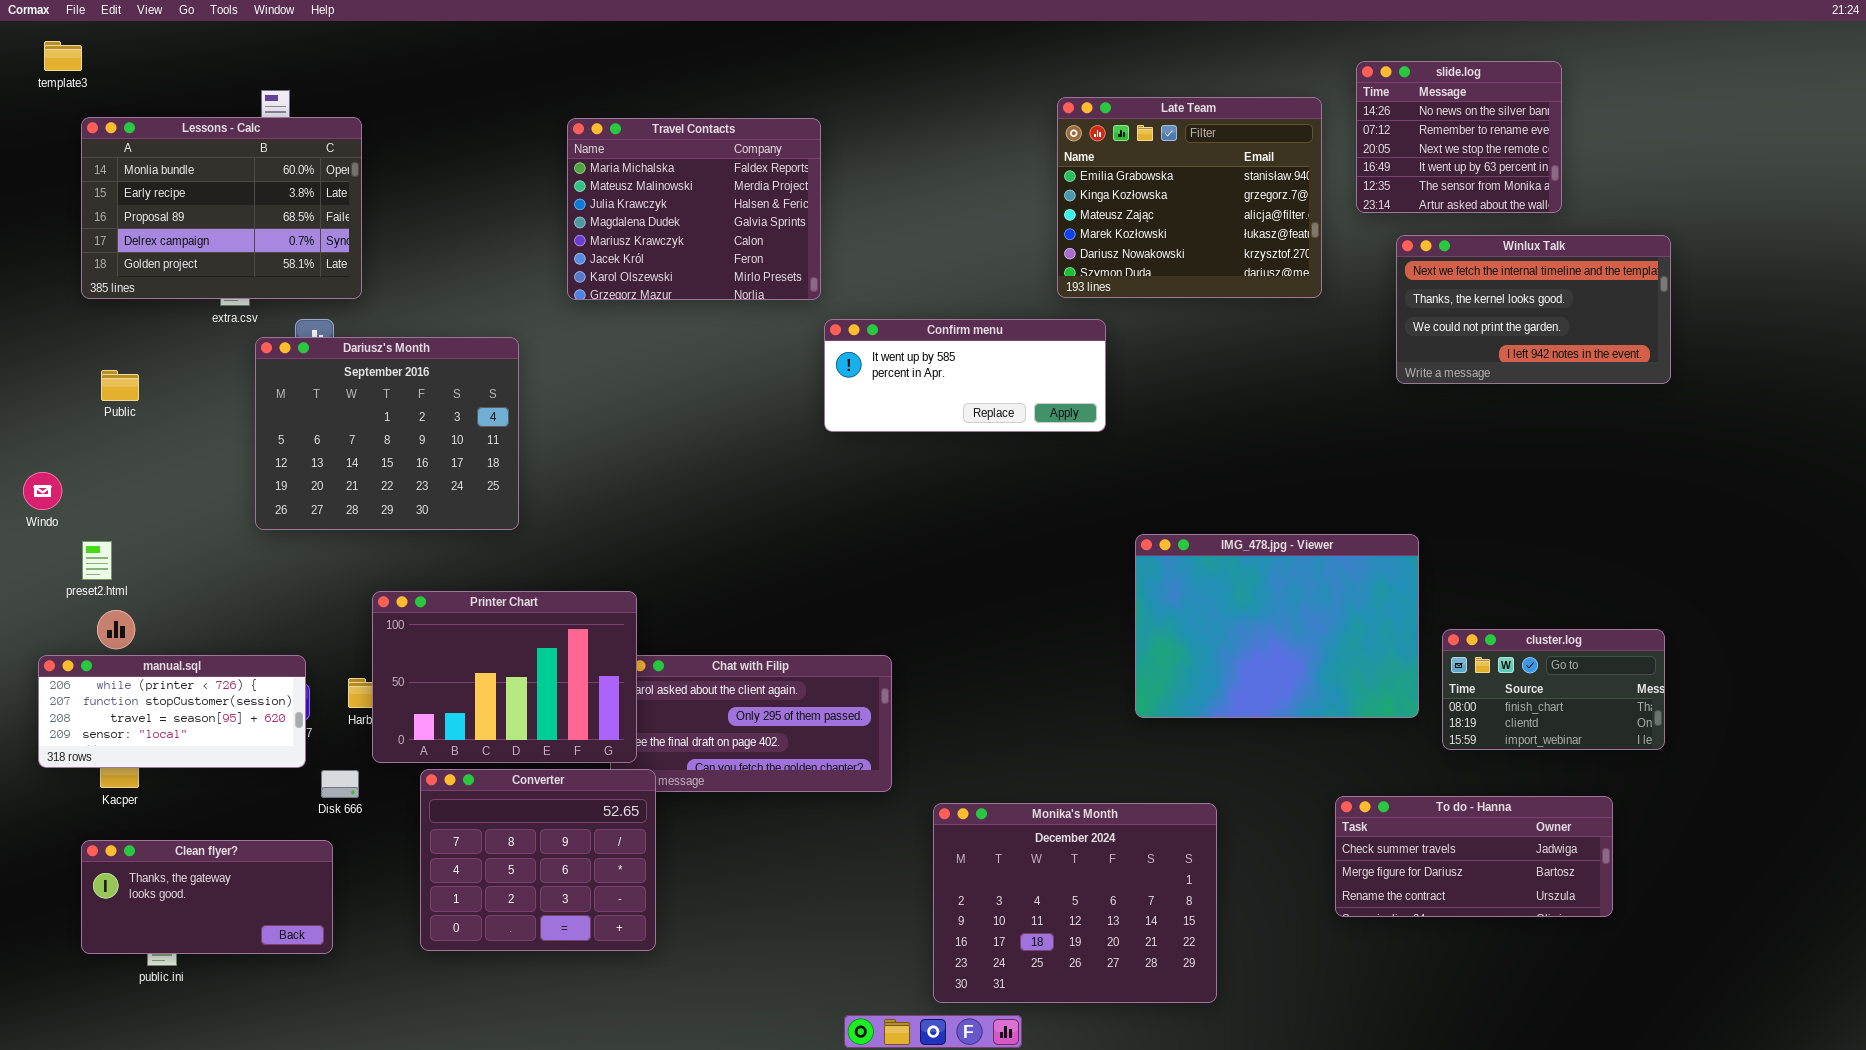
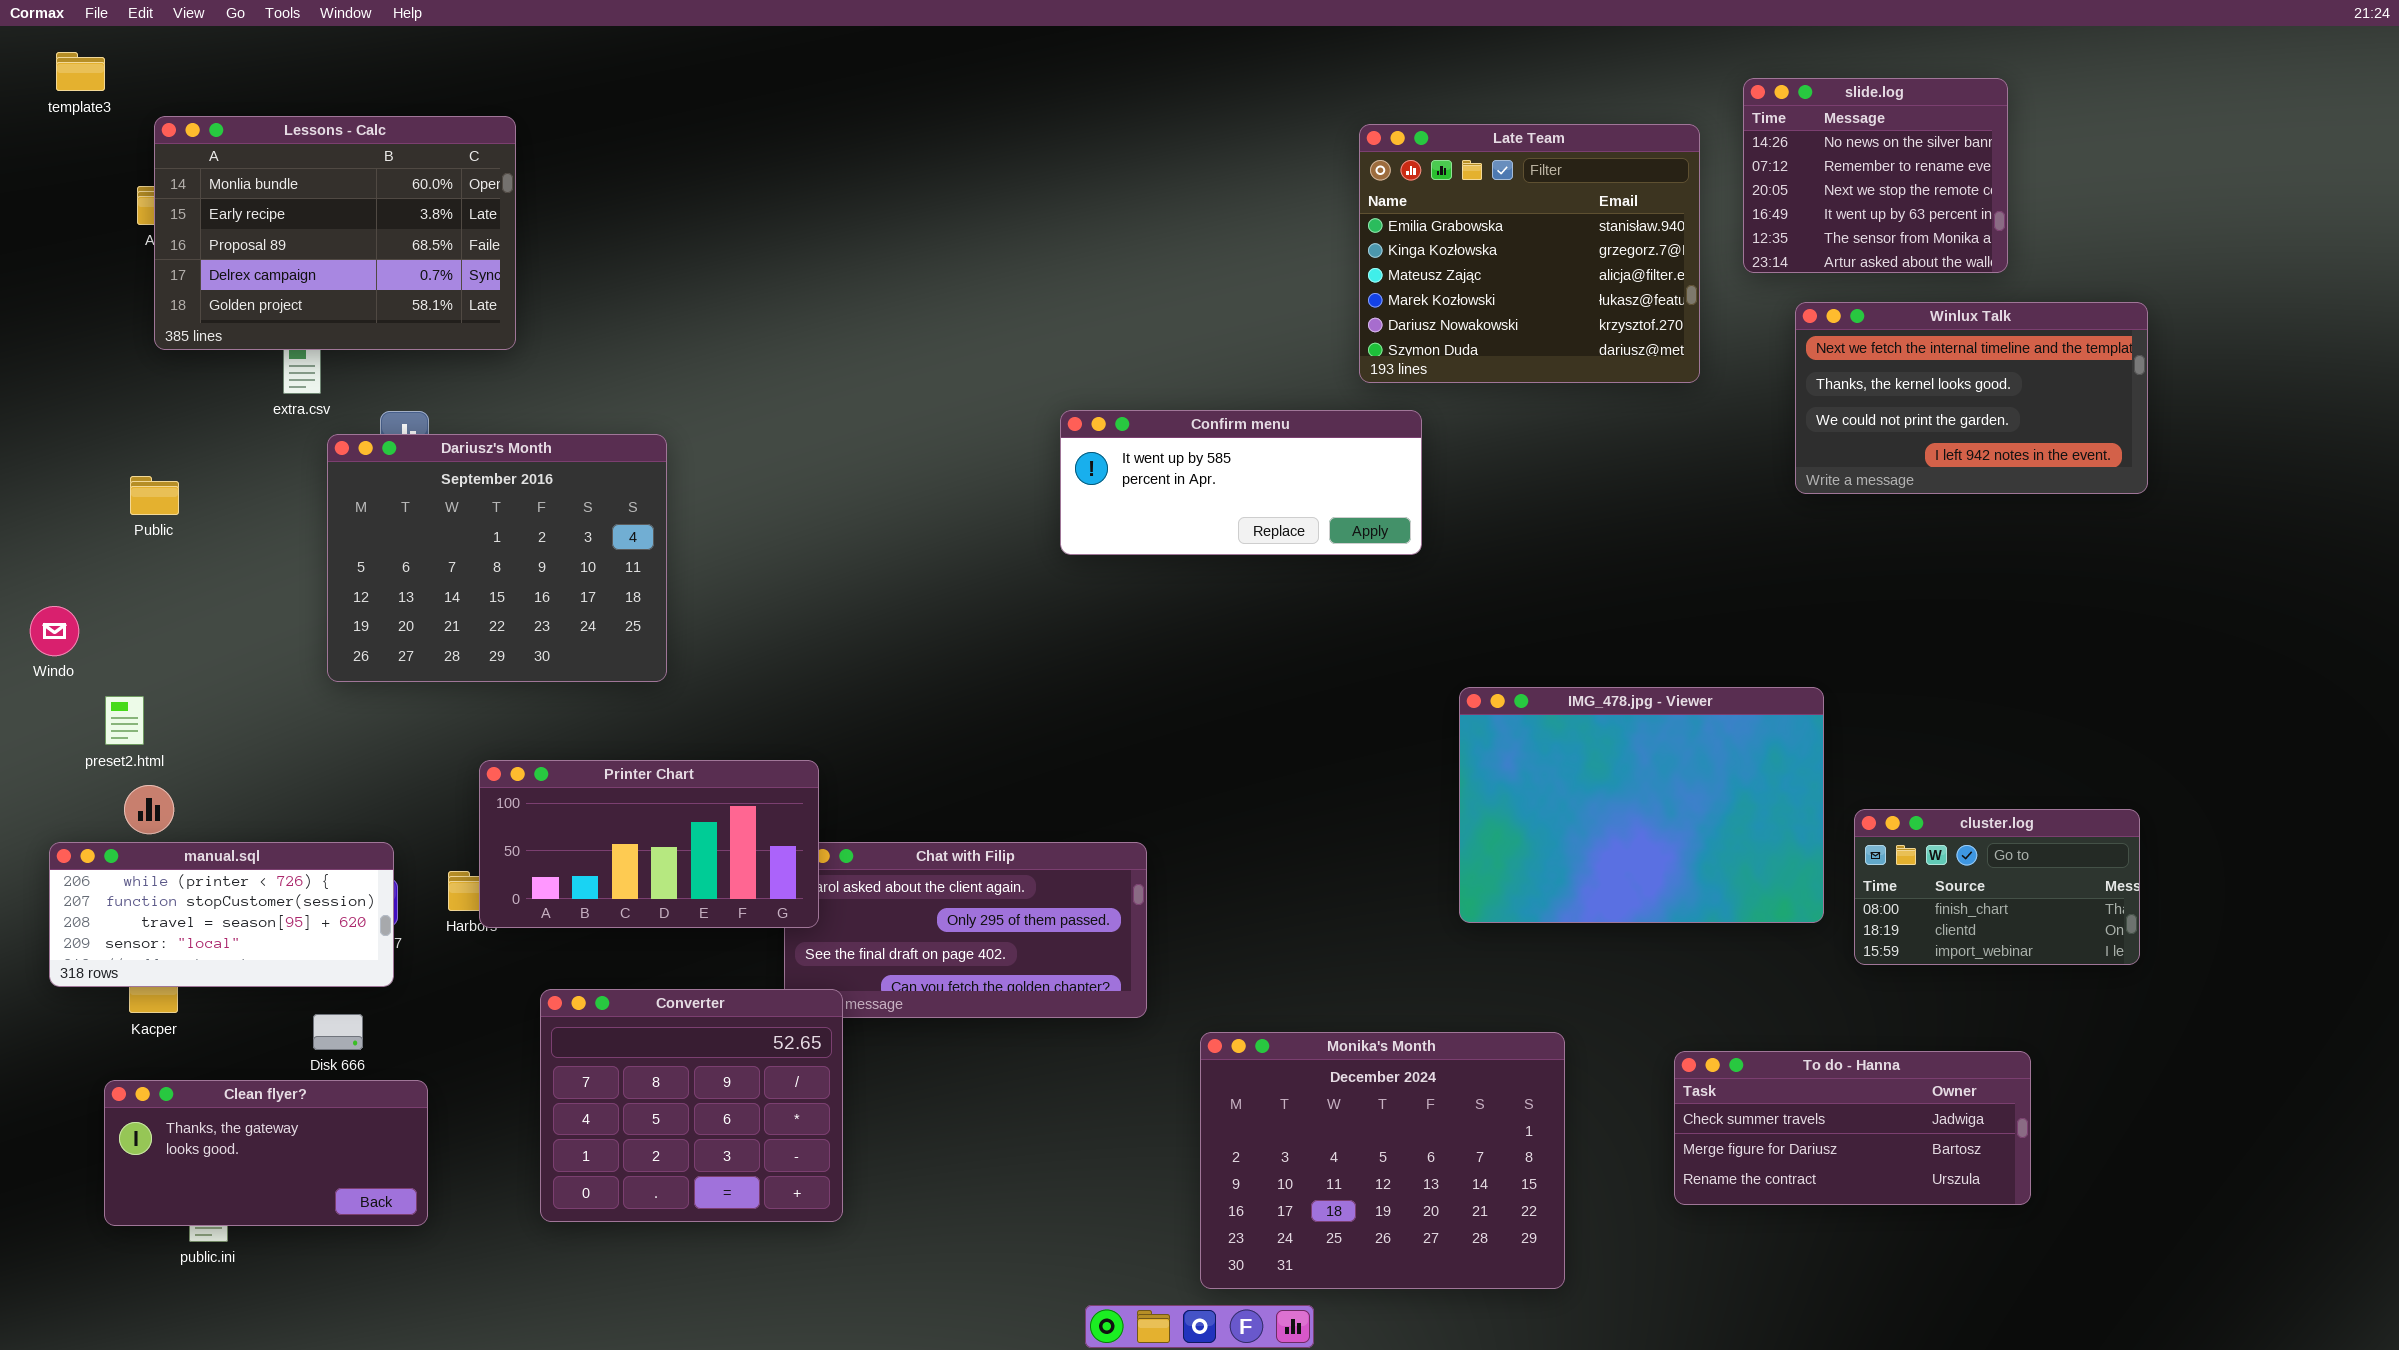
Lessons - Calc: [81,117,362,299] -> [154,116,516,350], moved
Travel Contacts: [567,118,821,300] -> none, closed
Printer Chart: [372,591,637,763] -> [479,760,819,928], resized
Disk 666: [321,770,359,798] -> [313,1014,363,1050], moved
To do - Hanna: [1335,796,1613,917] -> [1674,1051,2031,1205], moved

